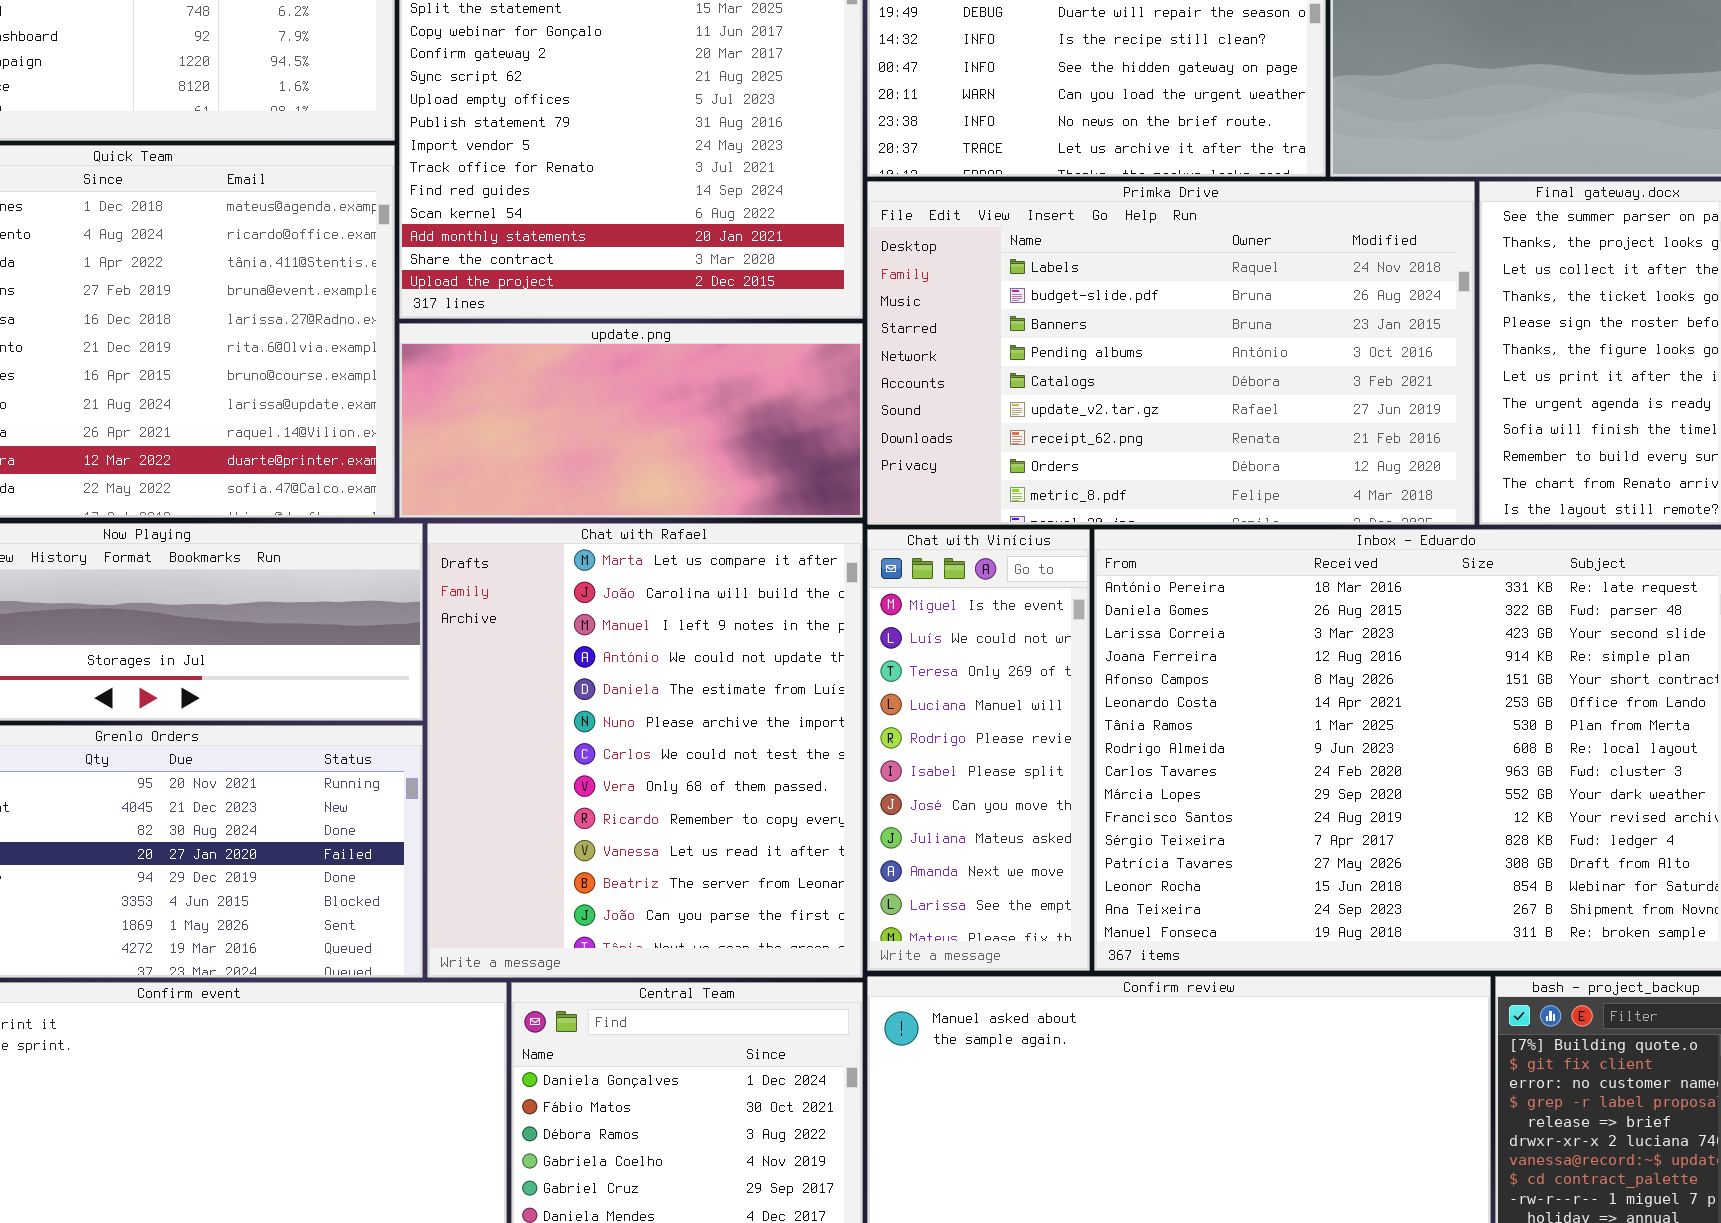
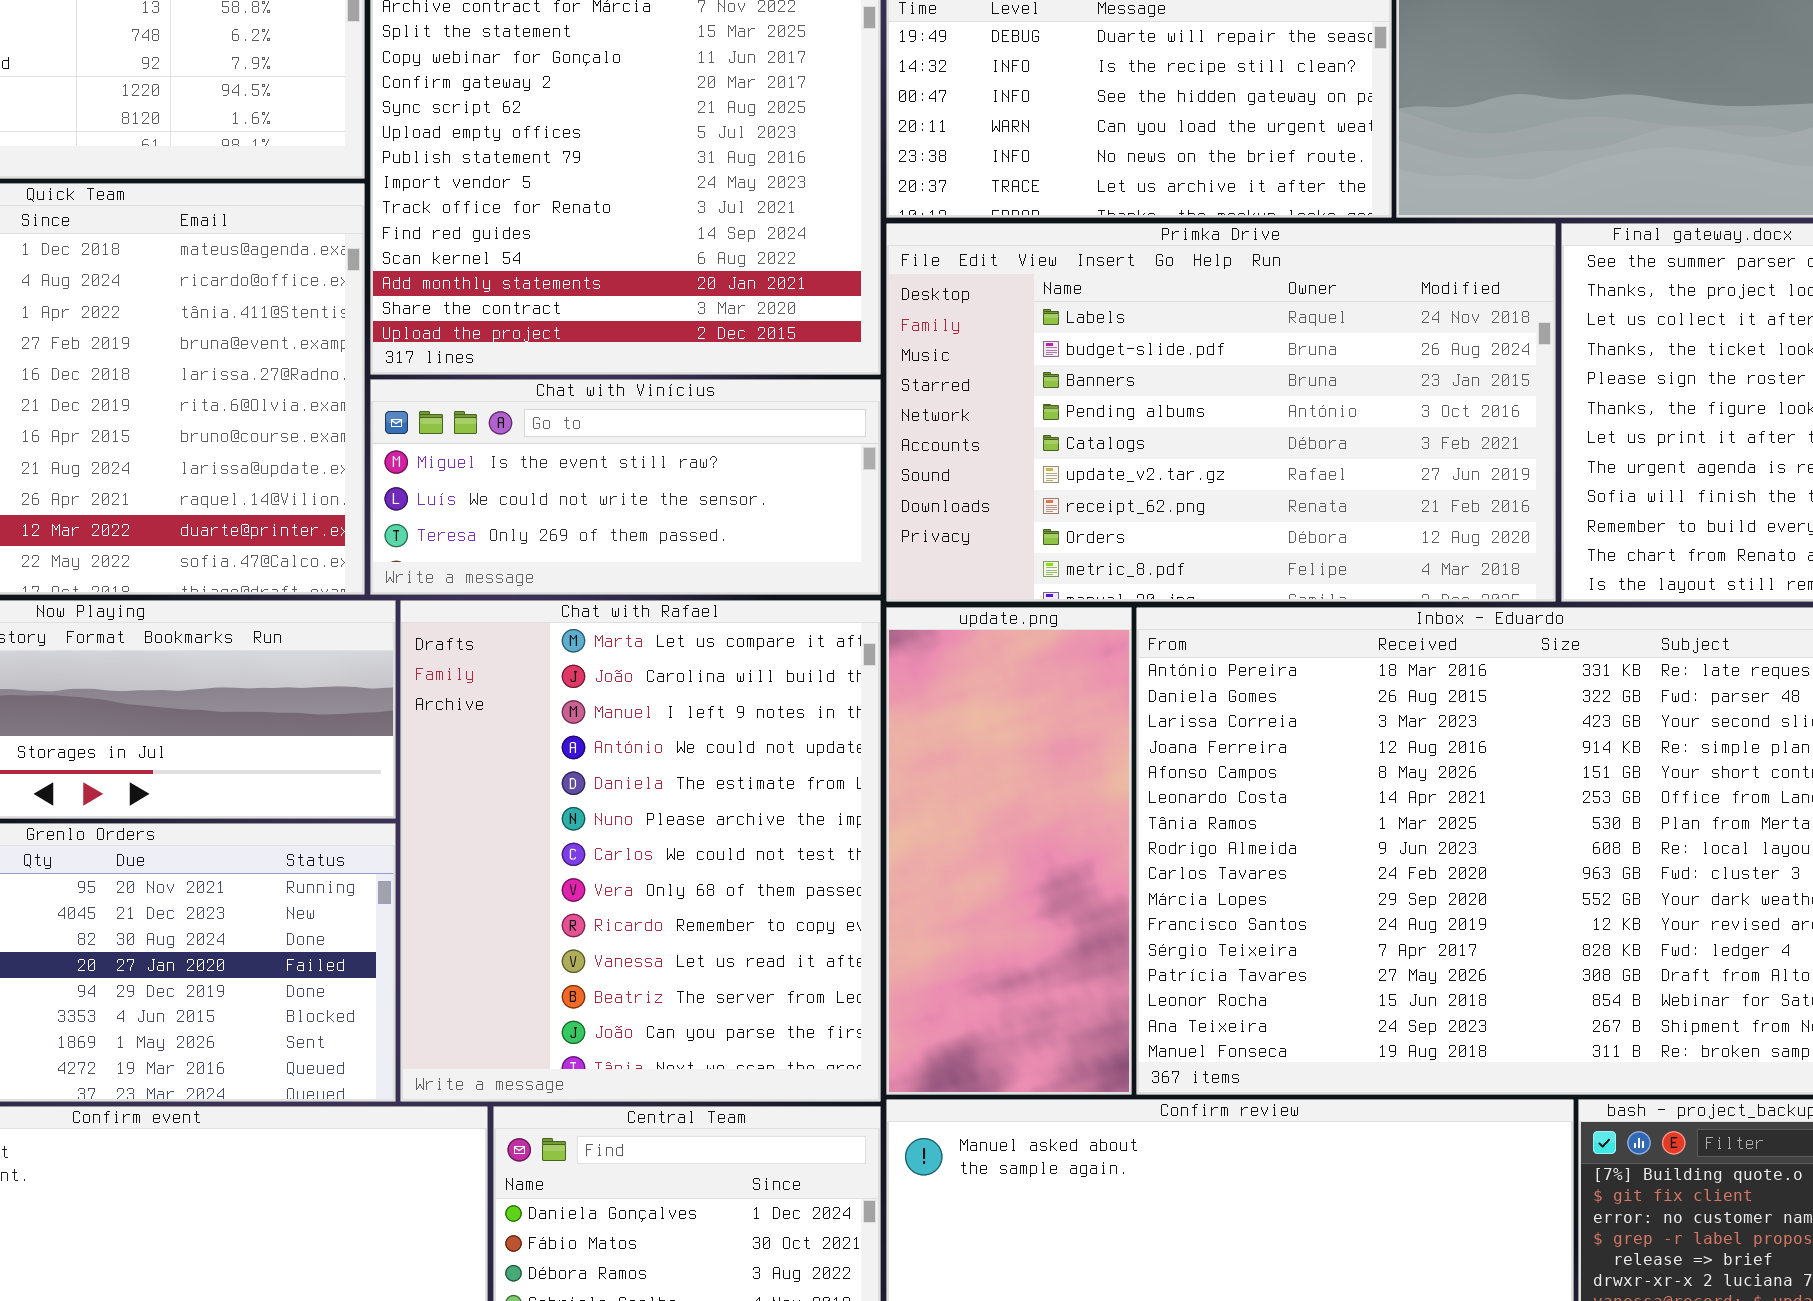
update.png: [399,323,863,518] -> [886,607,1132,1095], moved, resized
Chat with Vinícius: [867,529,1090,971] -> [370,379,881,595], moved, resized

